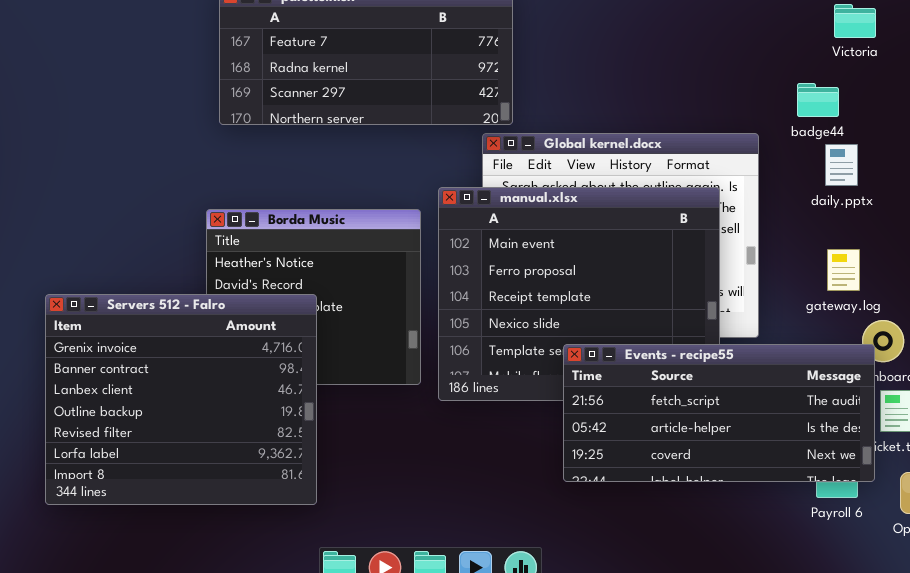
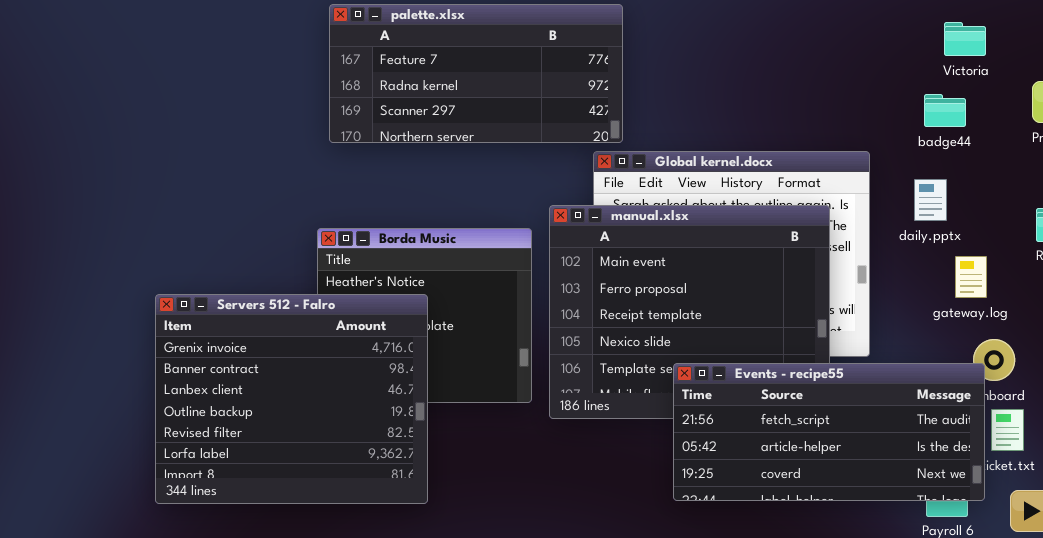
badge44: [797,83,839,117] -> [924,94,966,127], moved
daily.pptx: [825,144,858,186] -> [914,179,947,221], moved
gateway.log: [827,249,860,291] -> [955,256,987,298], moved
Servers 512 - Falro: [45,294,317,505] -> [155,294,428,504], moved

